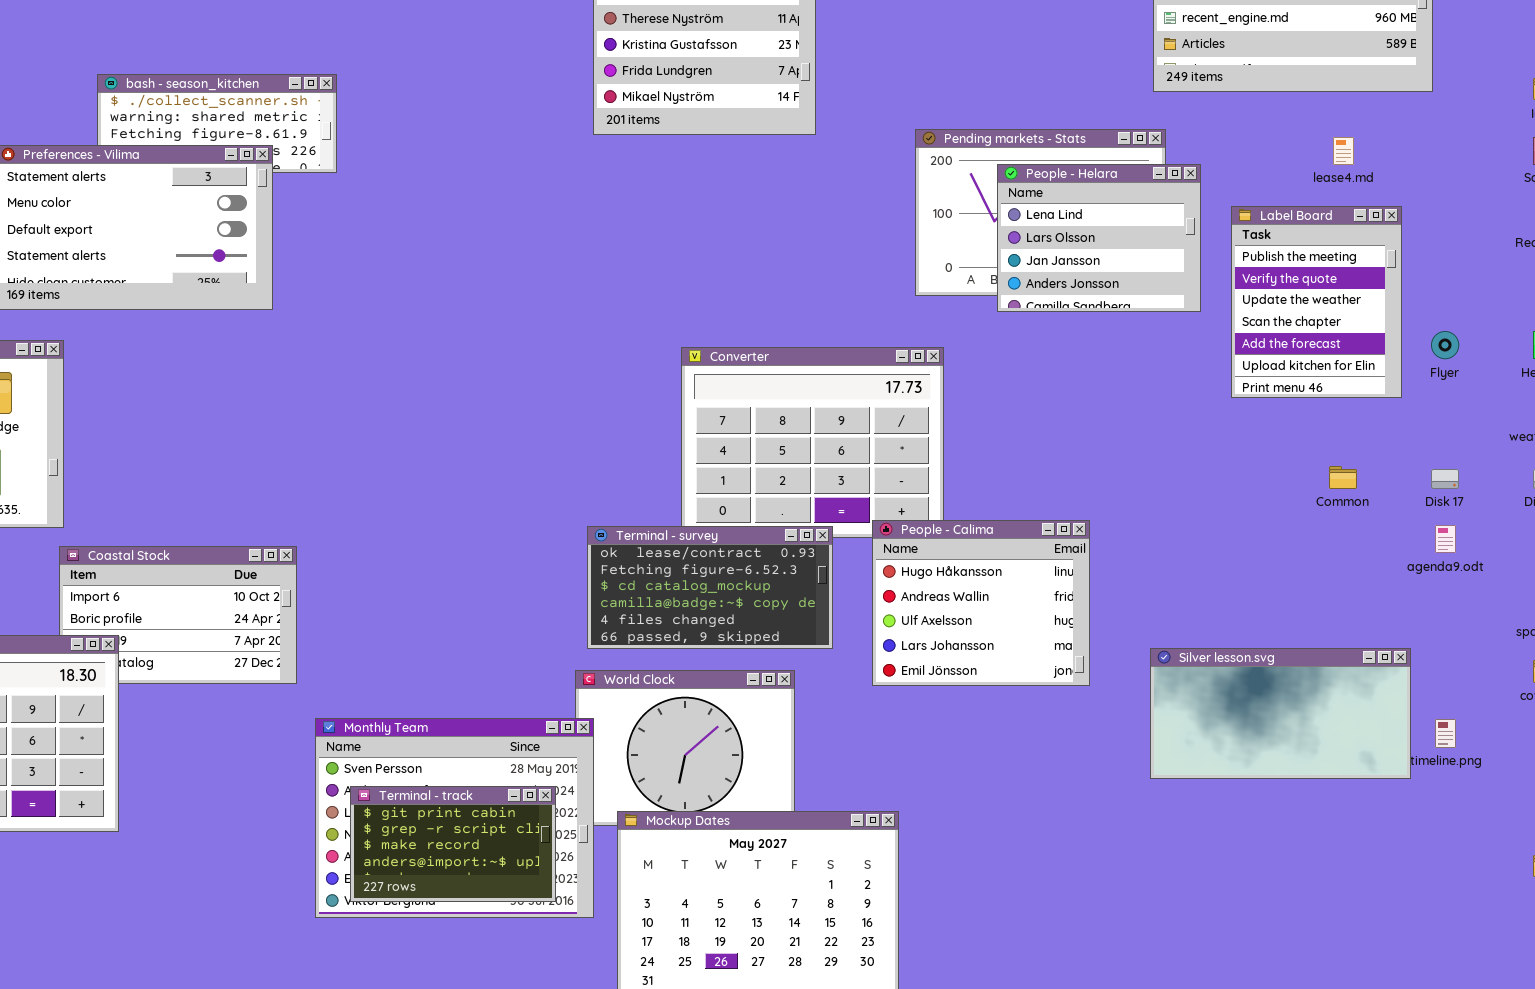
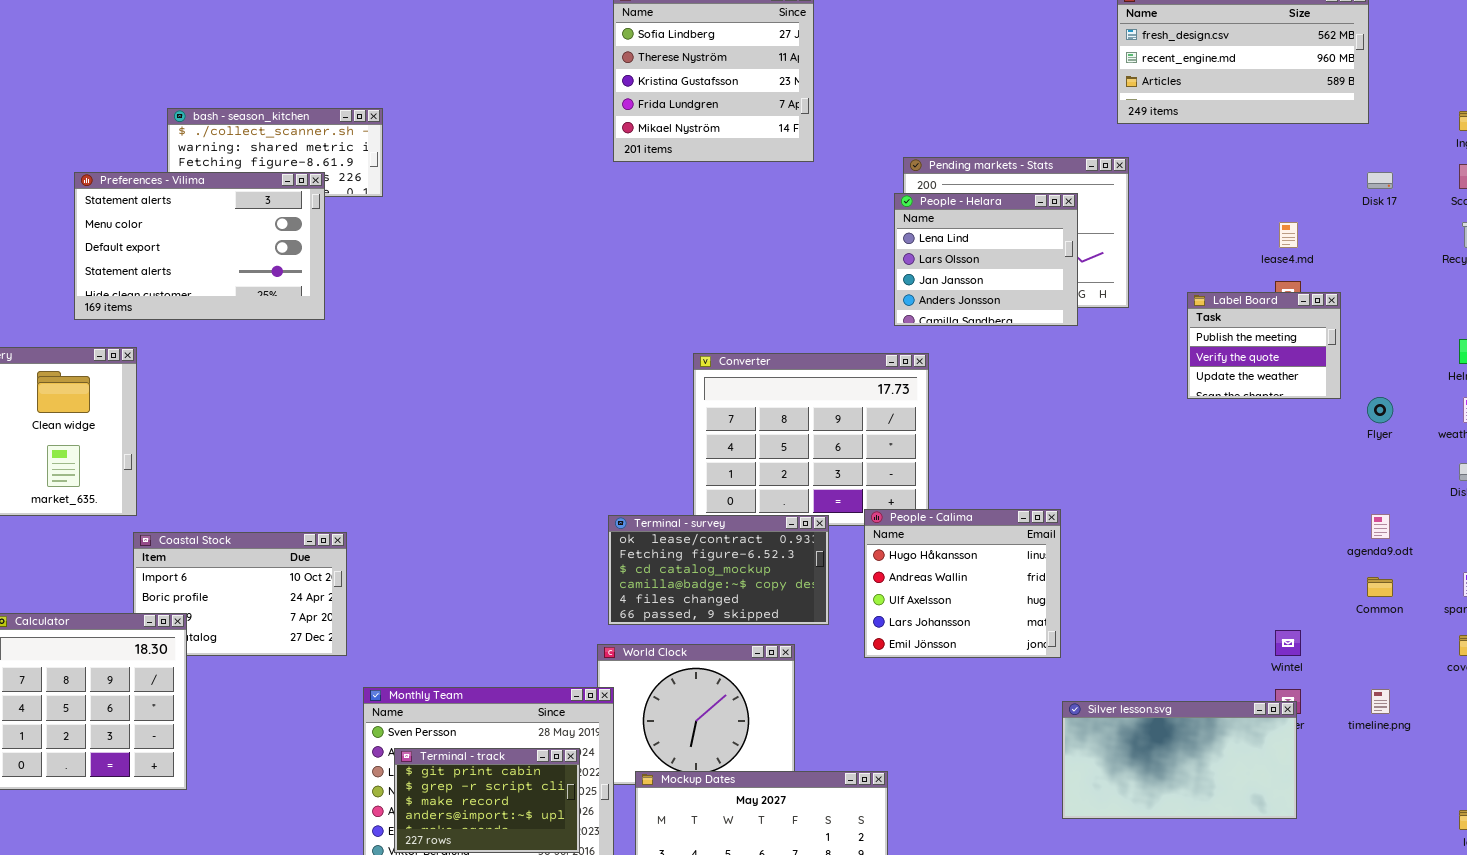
lease4.md: [1333,137,1354,165] -> [1279,222,1298,248], moved
People - Helara: [997,164,1201,312] -> [894,193,1078,326], moved
Label Board: [1231,206,1402,398] -> [1187,292,1341,399], resized
Flyer: [1431,331,1459,359] -> [1367,397,1393,423], moved
Common: [1329,466,1357,489] -> [1367,577,1393,597], moved
Disk 17: [1431,469,1459,489] -> [1367,172,1393,189], moved
Silver lesson.svg: [1150,648,1411,779] -> [1062,701,1297,819], moved

